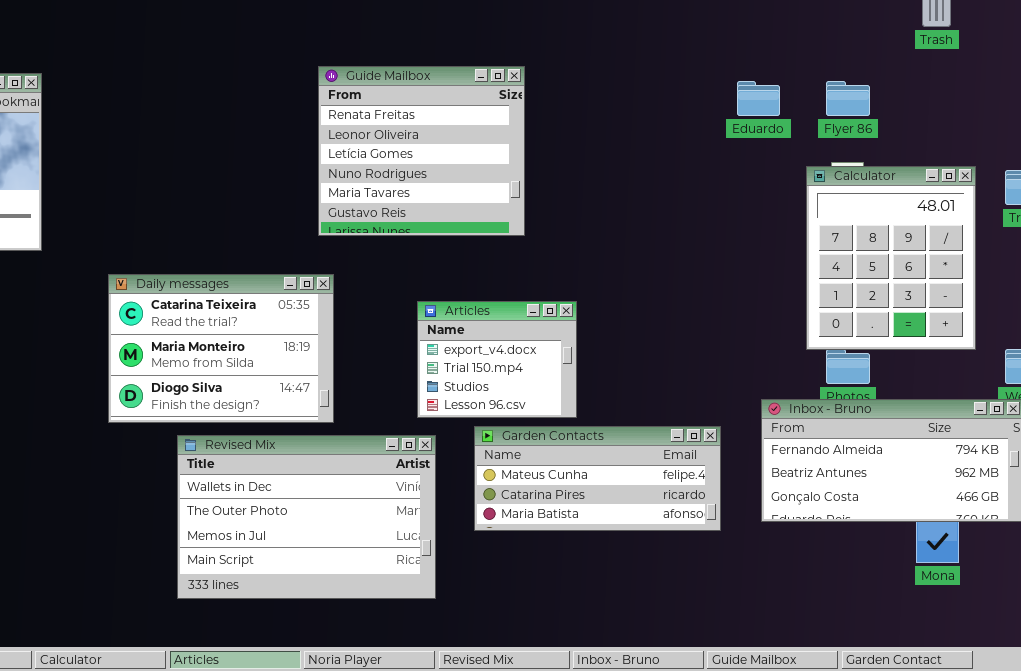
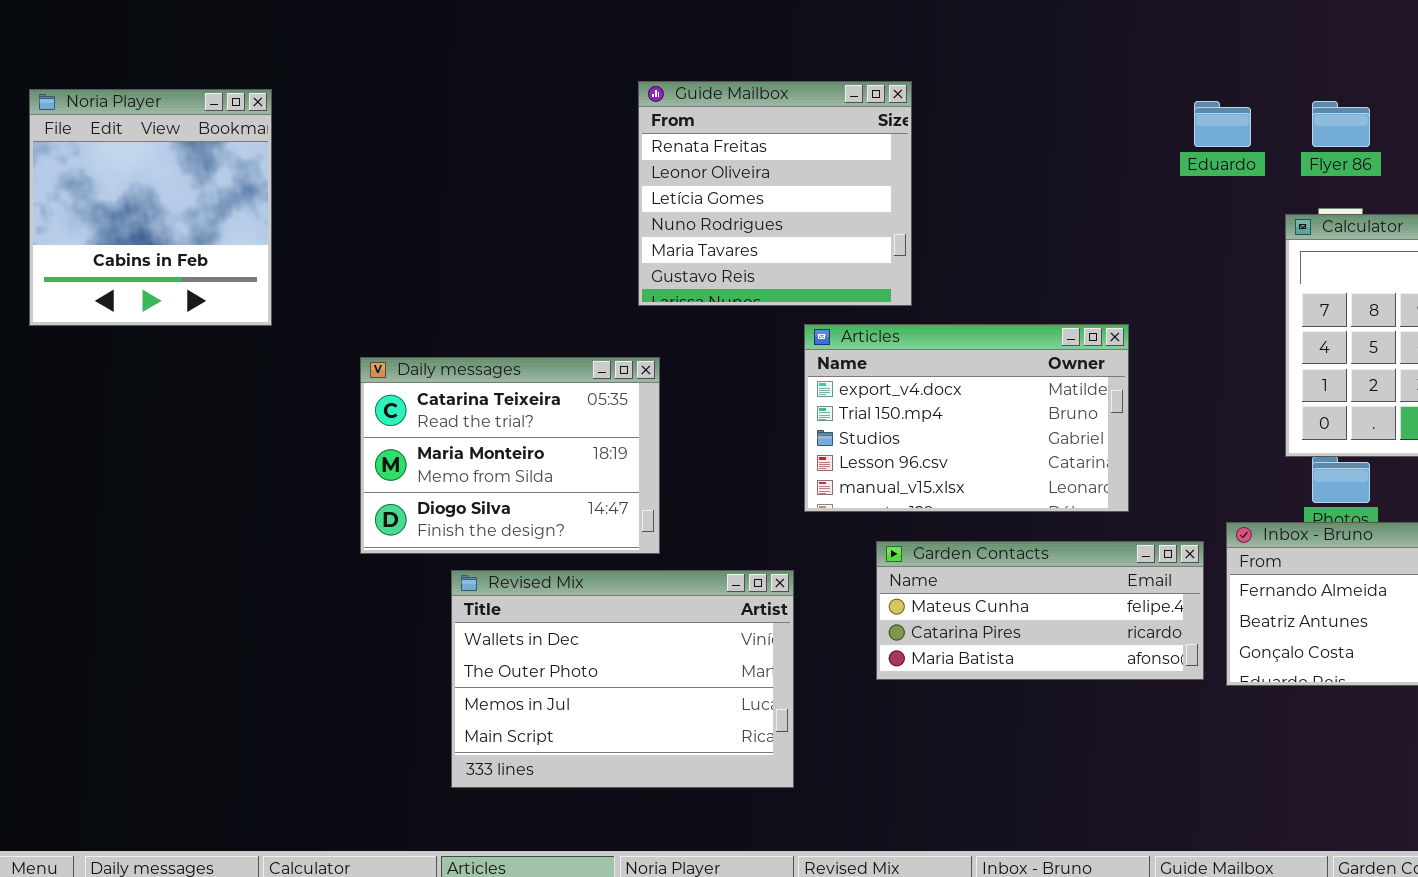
Articles: [417,301,577,418] -> [804,324,1129,512], moved, resized
Garden Contacts: [474,426,721,531] -> [876,541,1204,680], moved

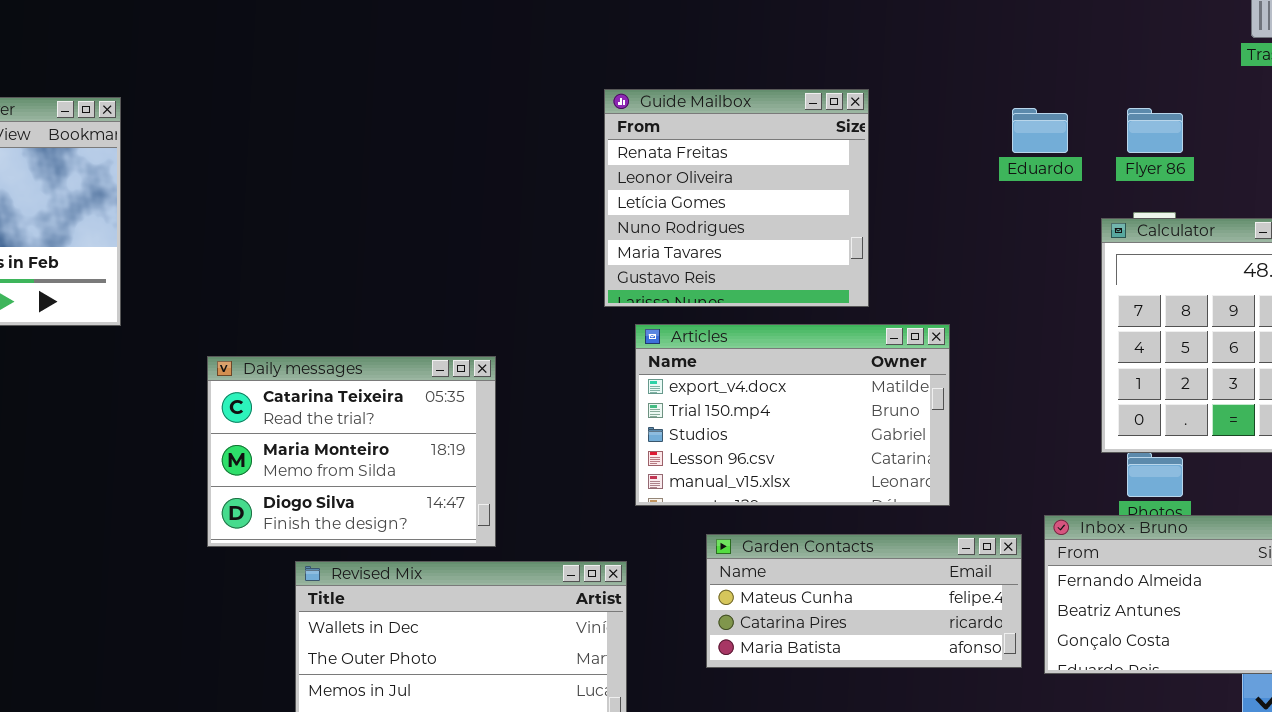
Guide Mailbox: [638,81,912,306] -> [604,89,869,307], moved

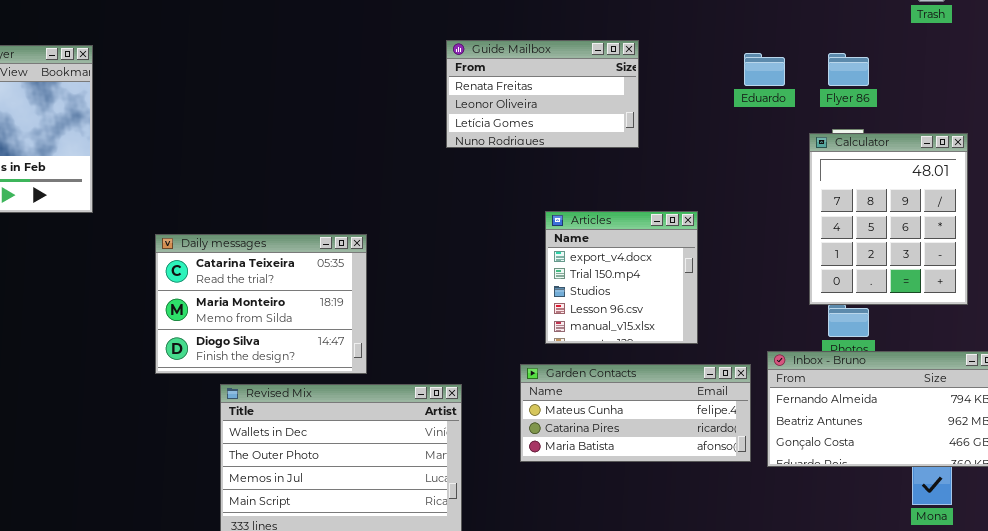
Guide Mailbox: [604,89,869,307] -> [446,40,639,148], resized
Articles: [635,324,950,506] -> [545,211,698,344], resized

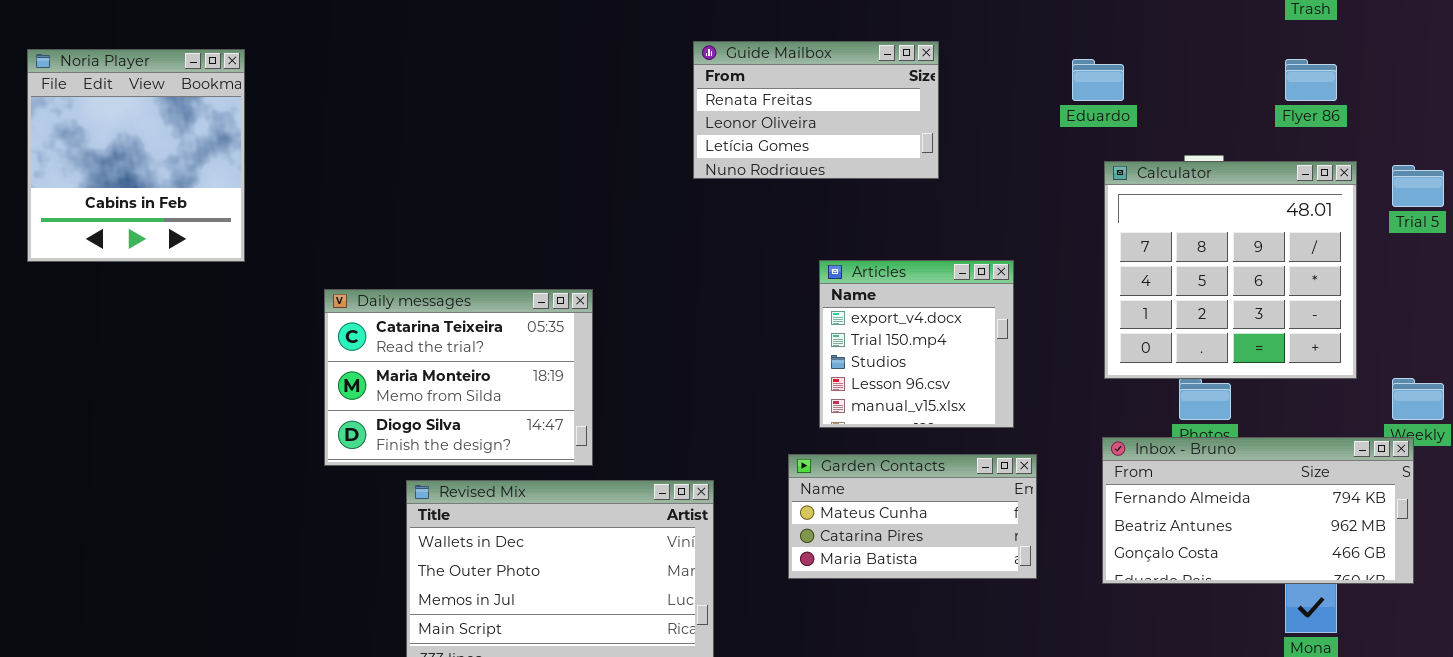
Flyer 86: [828,53,869,86] -> [1285,59,1337,101], moved
Calculator: [809,133,968,305] -> [1104,161,1357,379], resized
Garden Contacts: [520,364,751,462] -> [788,454,1037,579], resized

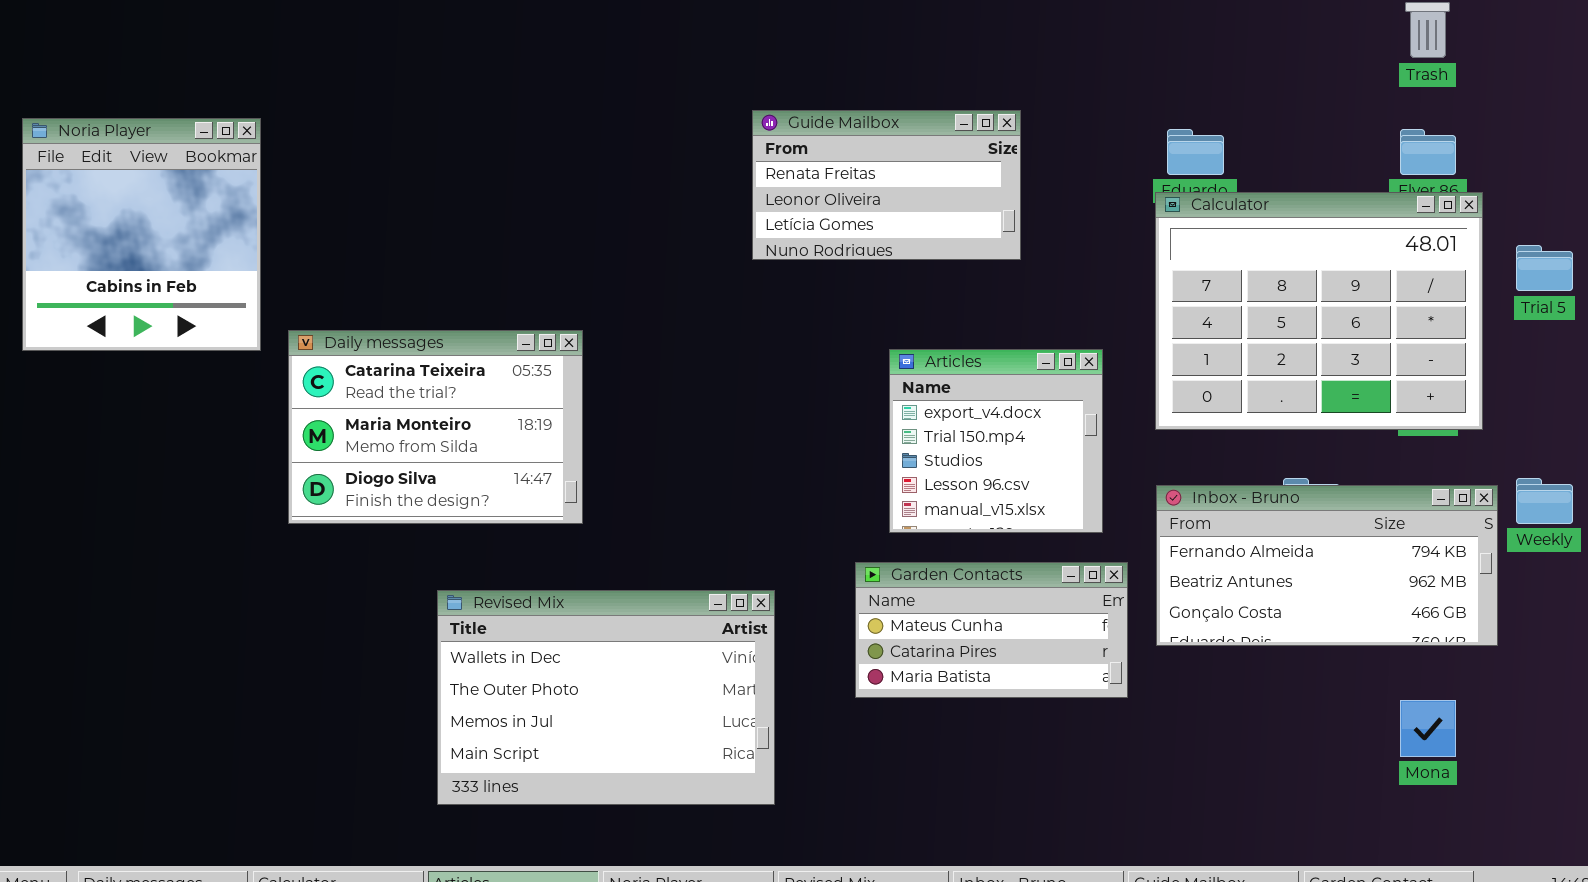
Calculator: [1104,161,1357,379] -> [1155,192,1483,430], moved, resized
Daily messages: [324,289,593,466] -> [288,330,583,524], moved
Inbox - Bruno: [1102,437,1414,584] -> [1156,485,1498,646], moved

